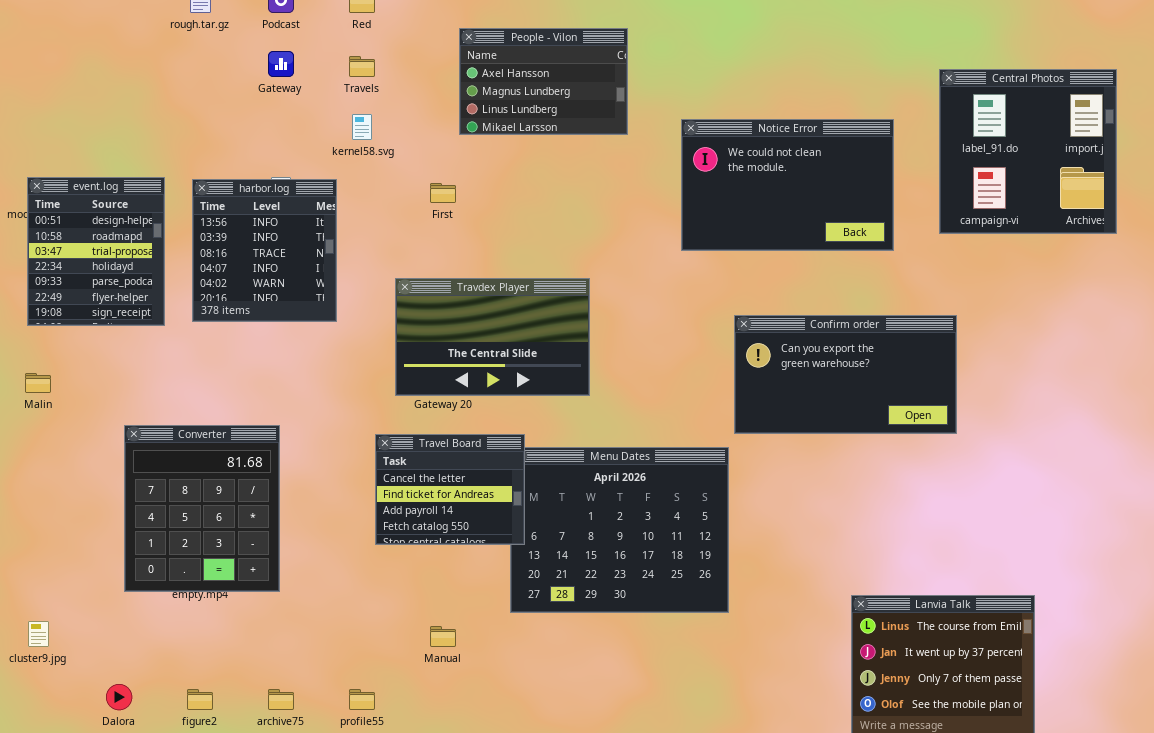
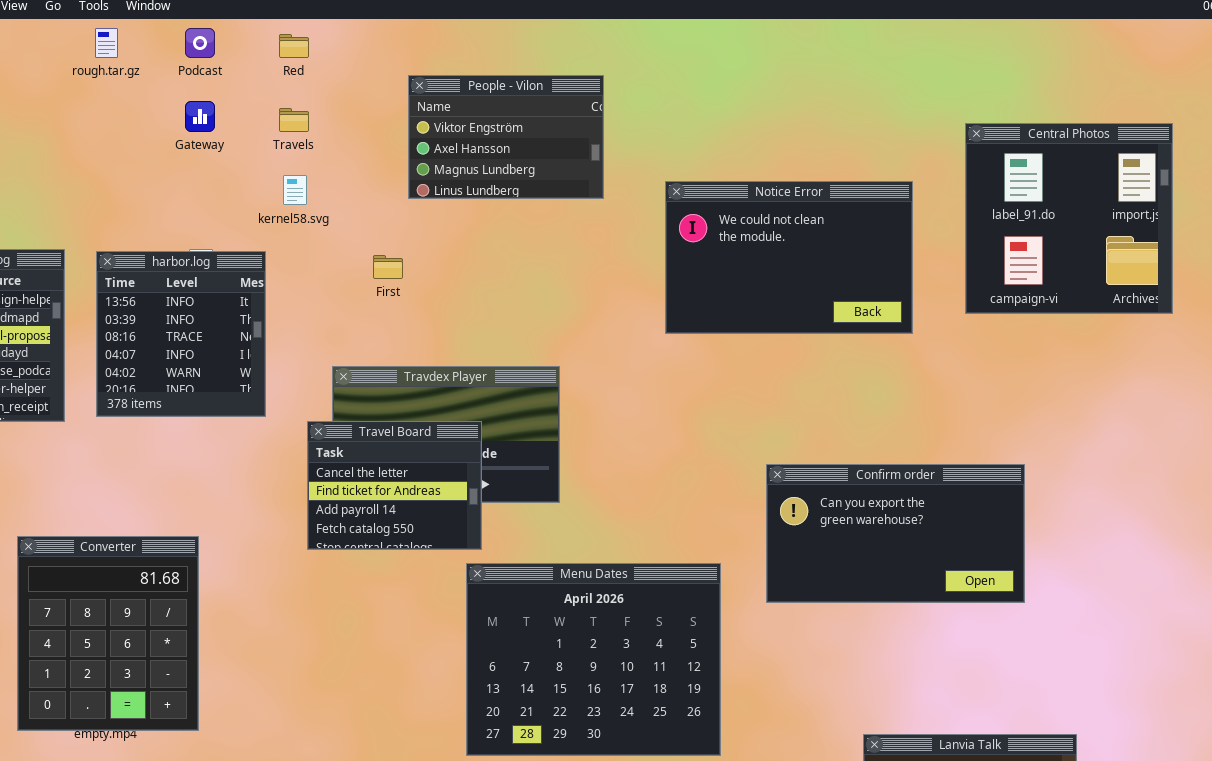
People - Vilon: [459,28,628,135] -> [408,75,604,199], scrolled up 1 row
Confirm order: [734,315,957,434] -> [766,464,1025,603], moved
Travel Board: [375,434,525,545] -> [307,421,482,550], moved

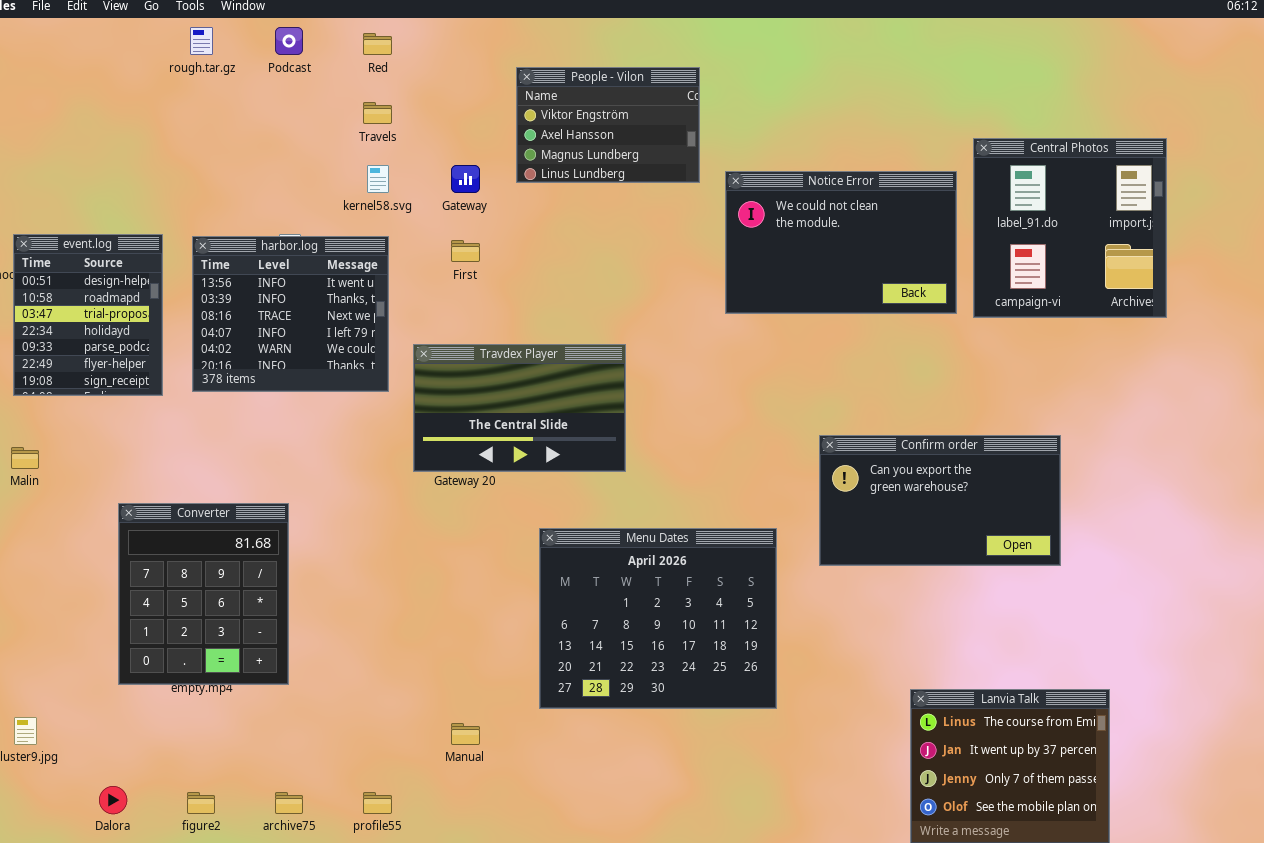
People - Vilon: [408,75,604,199] -> [516,67,700,183], moved
Gateway: [185,101,215,132] -> [451,165,480,193], moved
Central Photos: [965,123,1173,314] -> [973,138,1167,318], moved
harbor.log: [96,251,266,417] -> [192,236,389,392], resized
Travel Board: [307,421,482,550] -> none, closed

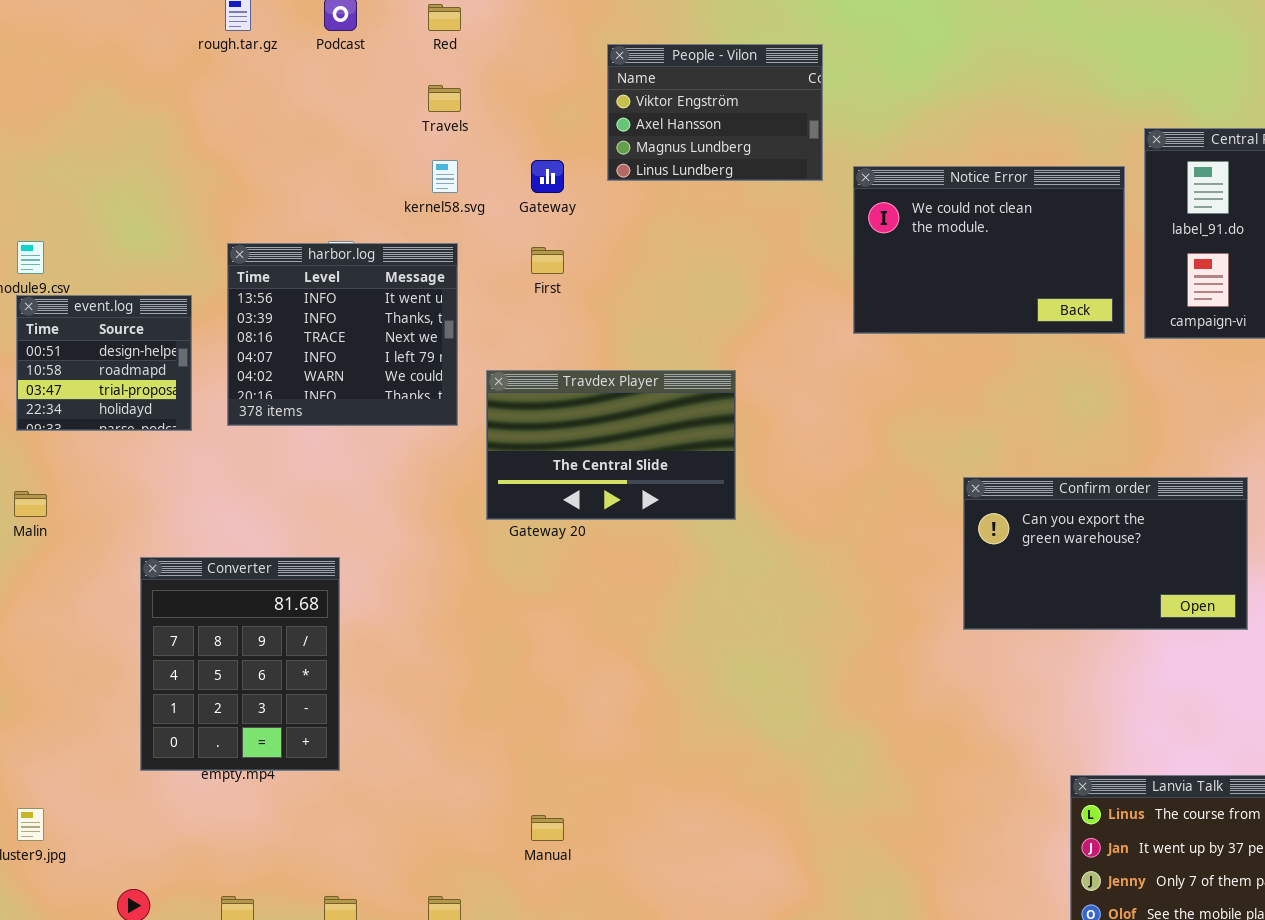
event.log: [13,234,163,396] -> [16,295,192,431], resized
Menu Dates: [539,528,777,709] -> none, closed

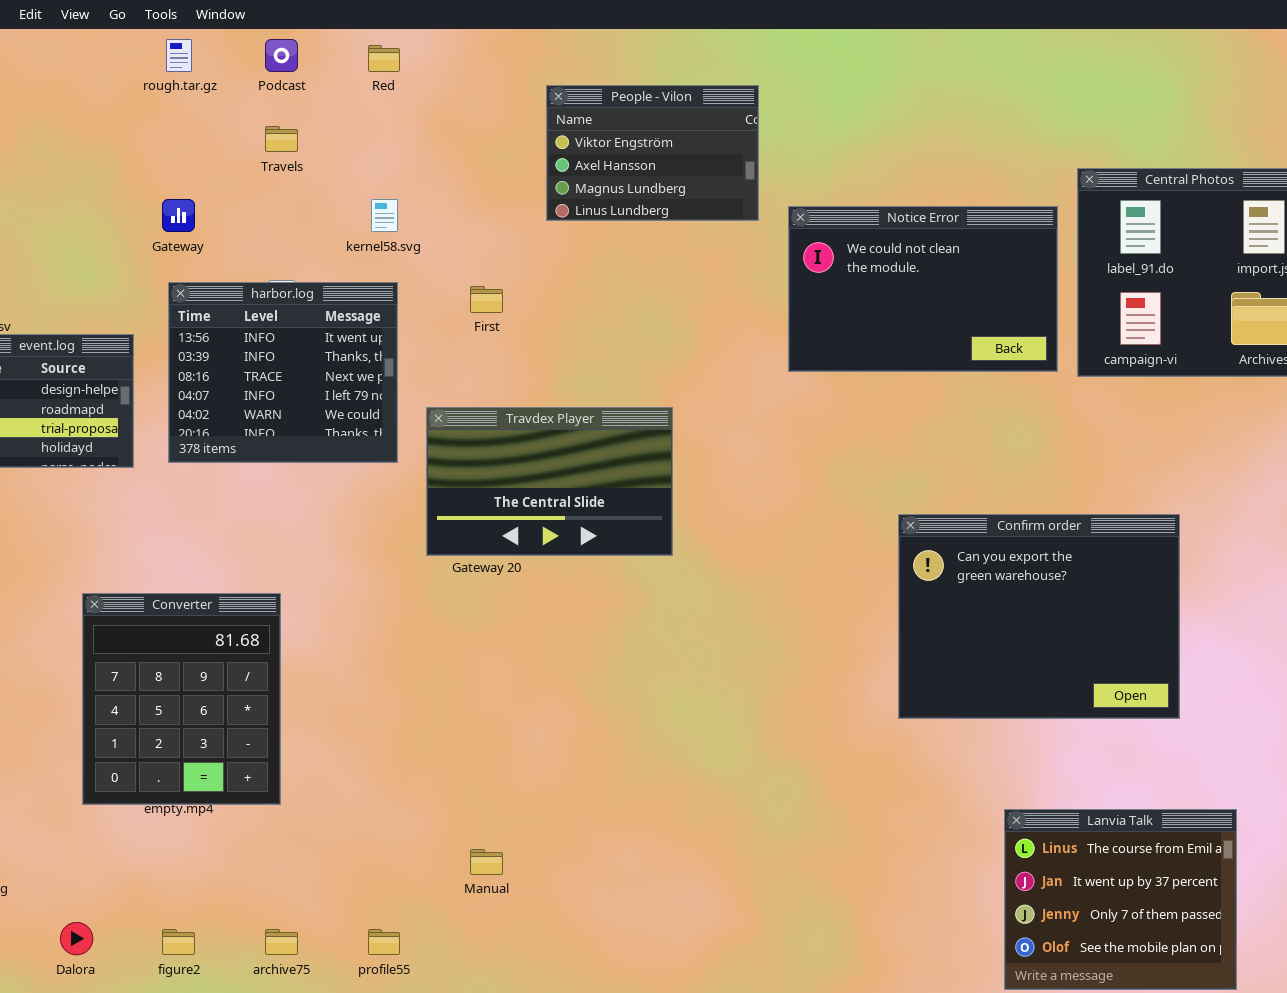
Travels: [428,85,461,112] -> [265,126,298,152], moved
Gateway: [531,160,564,193] -> [162,199,195,232], moved
Confirm order: [963,477,1248,630] -> [898,514,1180,719], resized

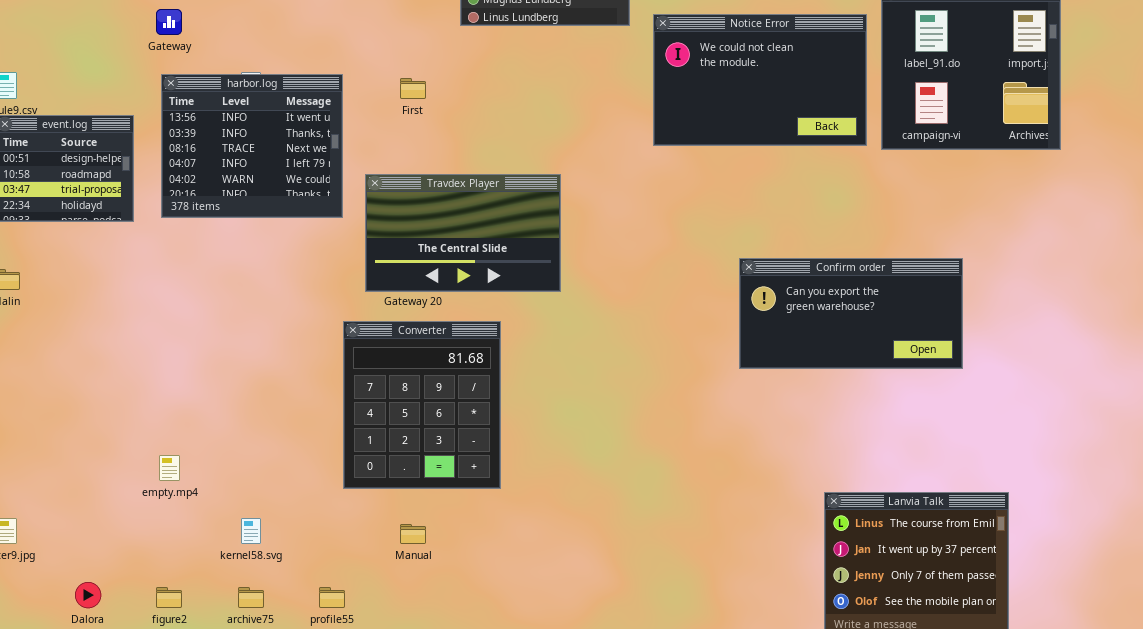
kernel58.svg: [371,199,398,232] -> [241,518,261,544], moved
Confirm order: [898,514,1180,719] -> [739,258,963,369], resized
Converter: [82,593,281,805] -> [343,321,501,489], moved

